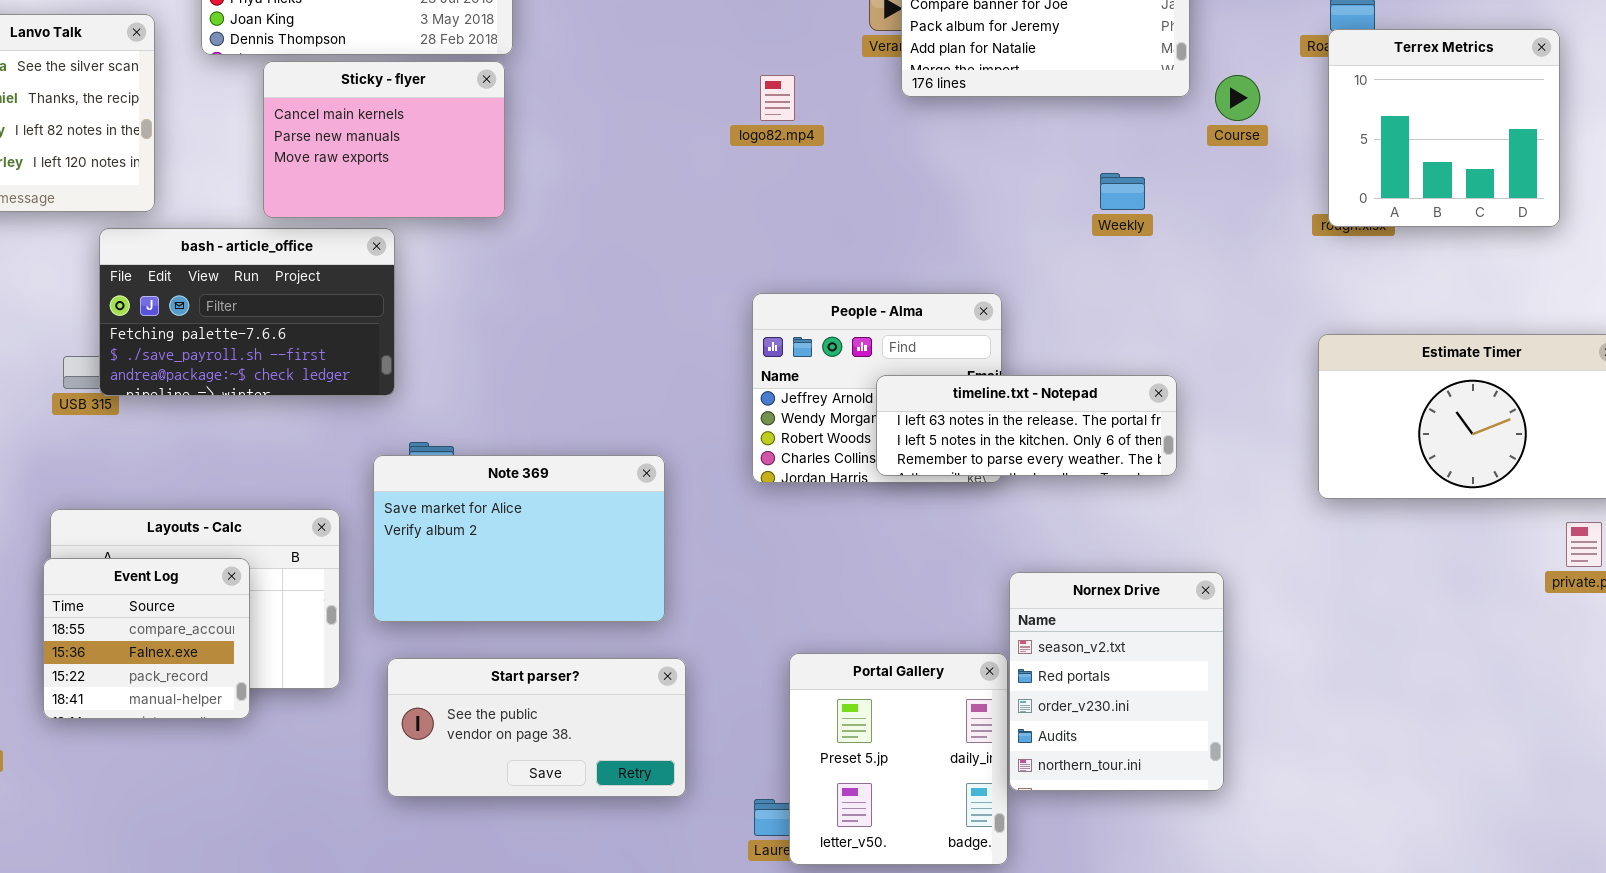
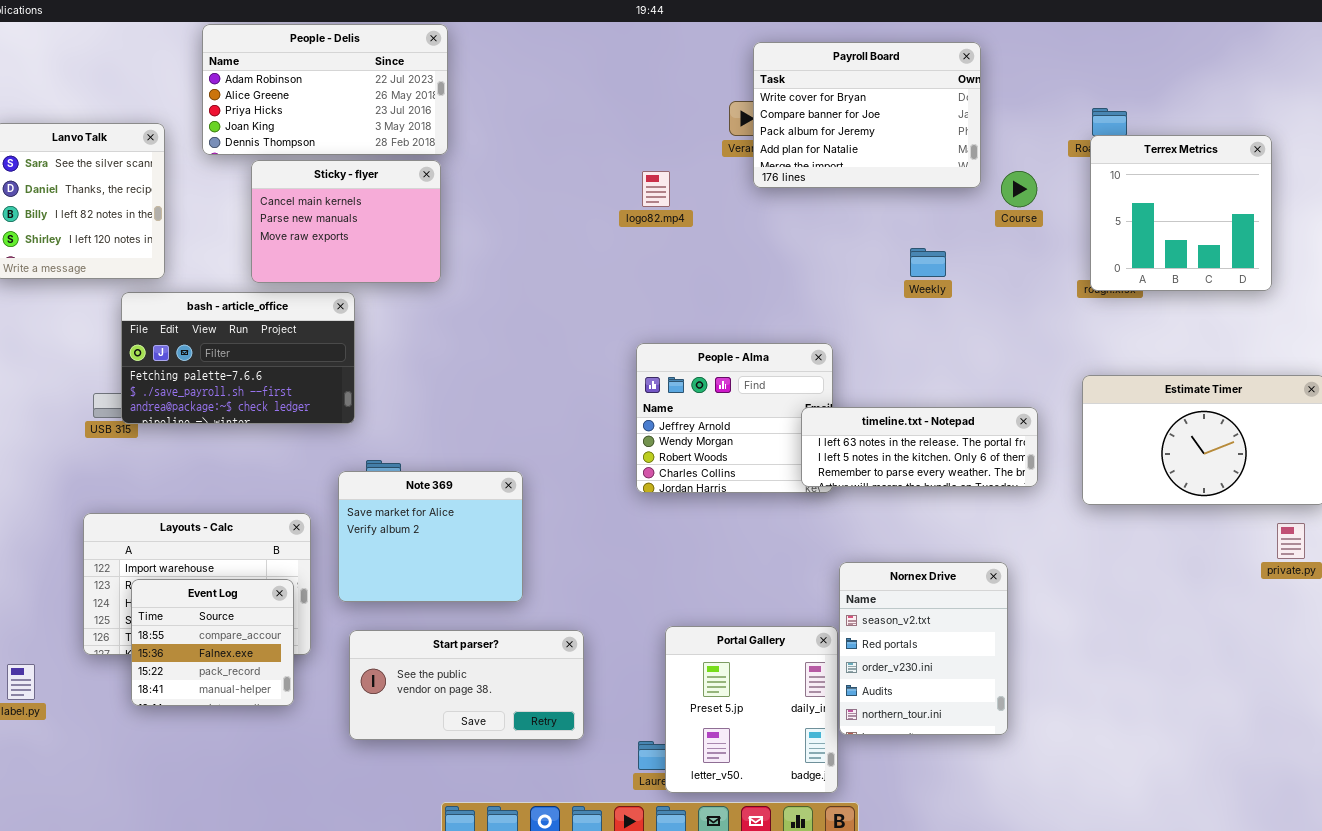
timeline.txt - Notepad: [876,375,1177,476] -> [801,407,1038,487], moved
Note 369: [373,455,665,622] -> [338,471,523,602], resized
Event Log: [43,558,250,719] -> [131,579,294,706], moved

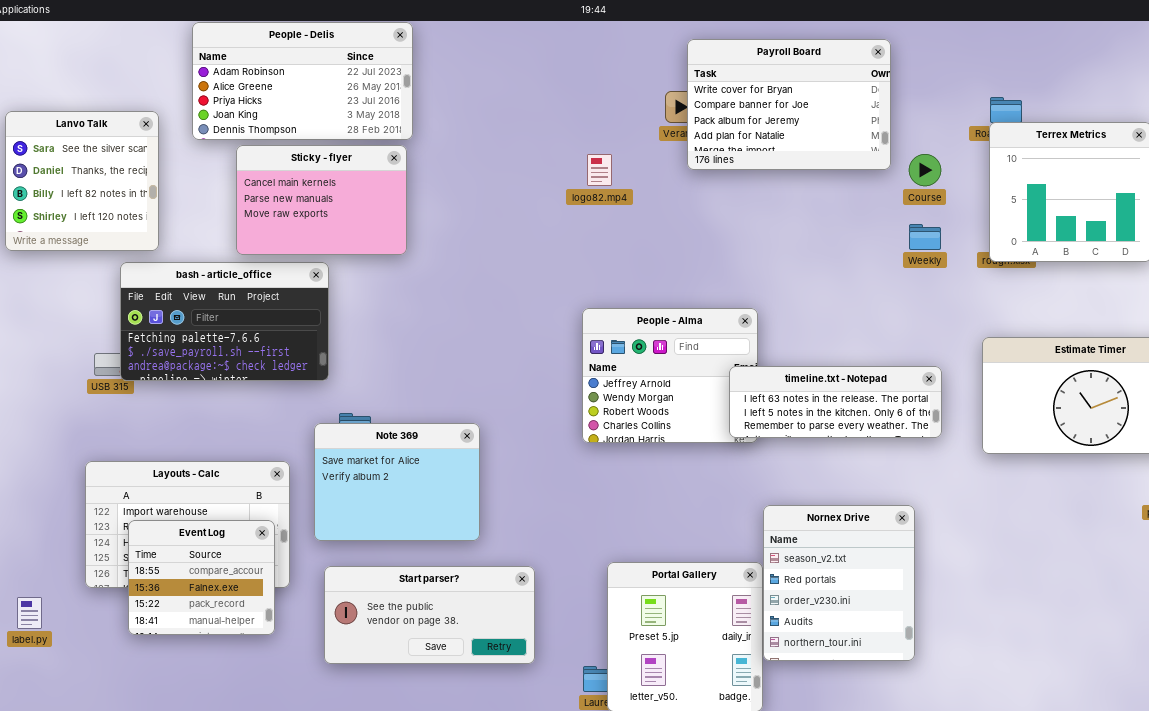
Weekly: [910,248,946,277] -> [909,224,941,250], moved

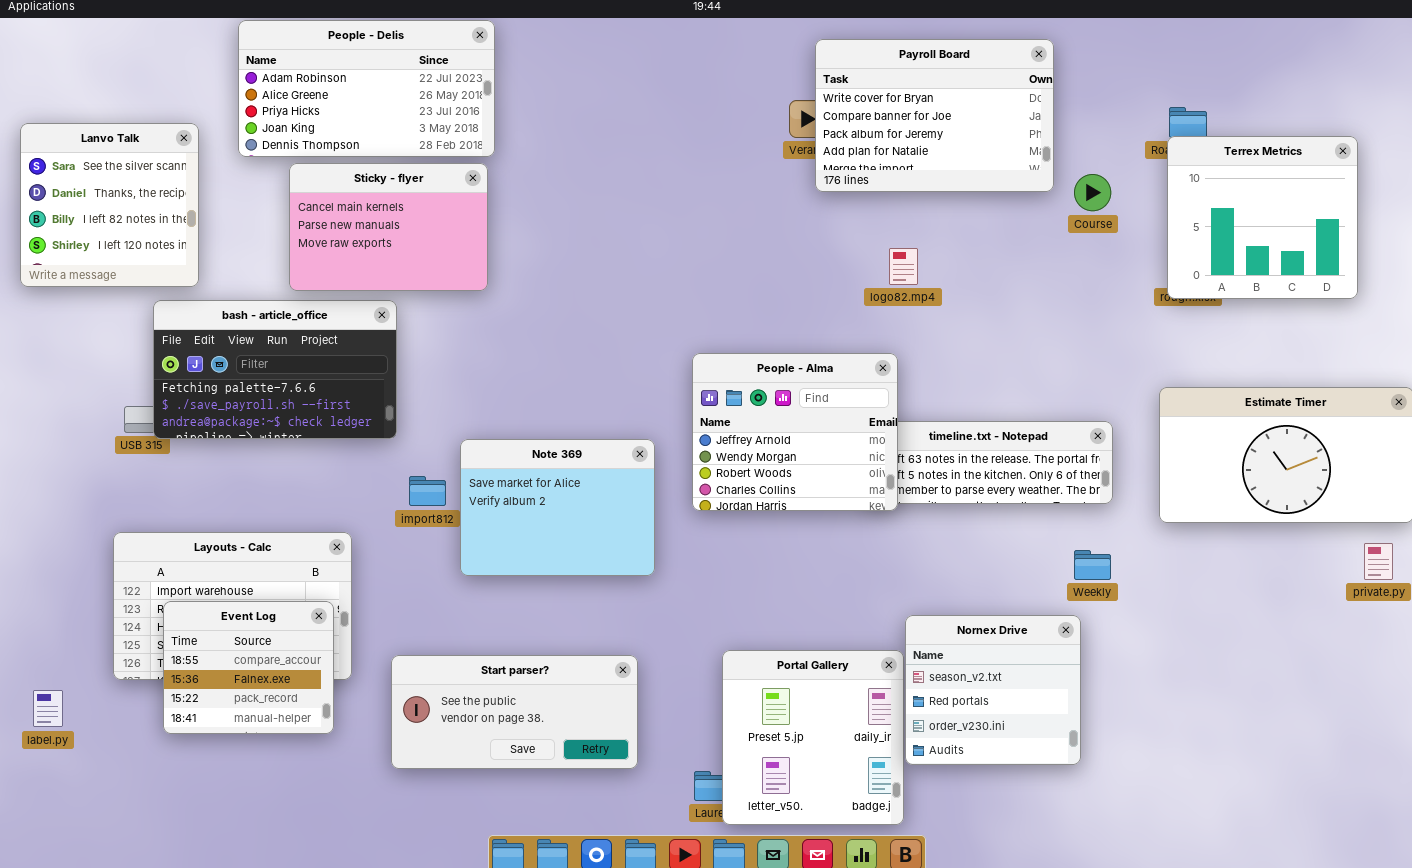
logo82.mp4: [587,154,612,186] -> [889,248,918,285], moved
Weekly: [909,224,941,250] -> [1074,550,1111,580], moved
People - Alma: [582,308,758,443] -> [692,353,898,511], raised
Note 369: [314,423,480,541] -> [460,439,655,576], moved
Nornex Drive: [763,505,915,661] -> [905,615,1081,765], resized

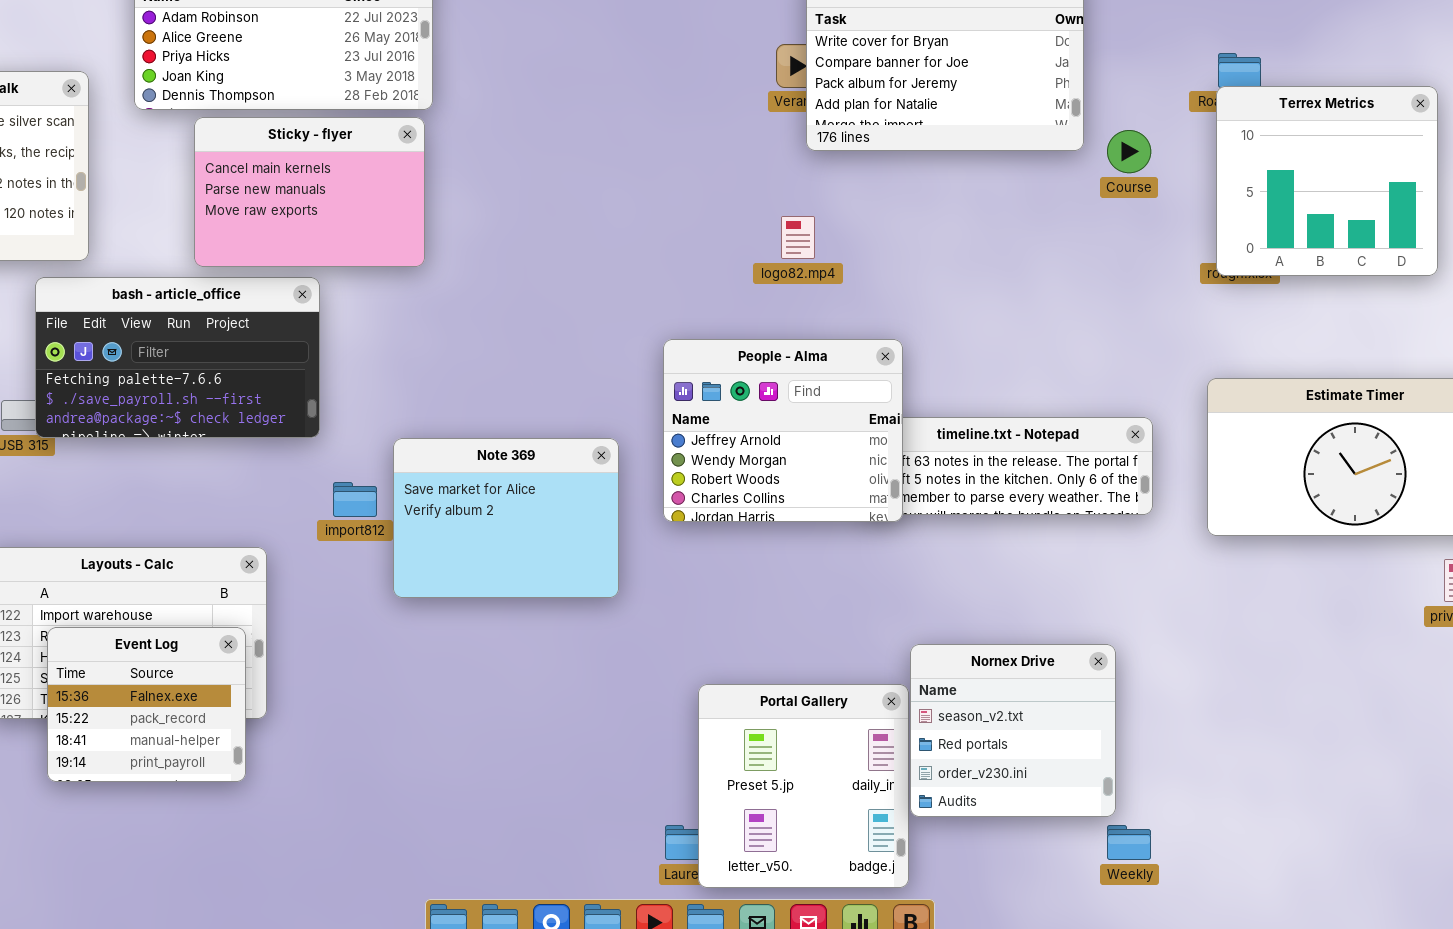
logo82.mp4: [889,248,918,285] -> [781,216,815,259], moved
Weekly: [1074,550,1111,580] -> [1107,825,1151,860], moved
Event Log: [163,601,334,734] -> [47,627,246,782], scrolled down 1 row
Start parser?: [391,655,638,769] -> none, closed

